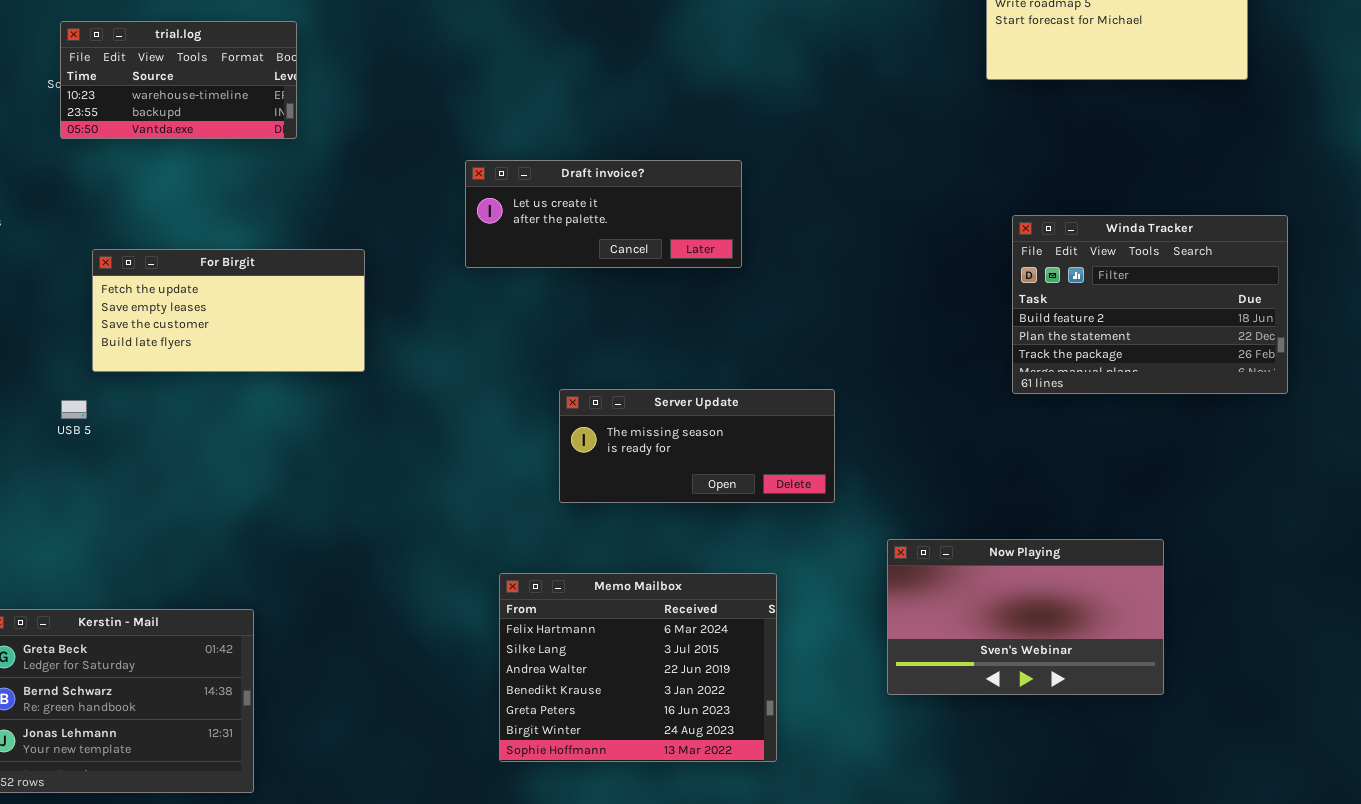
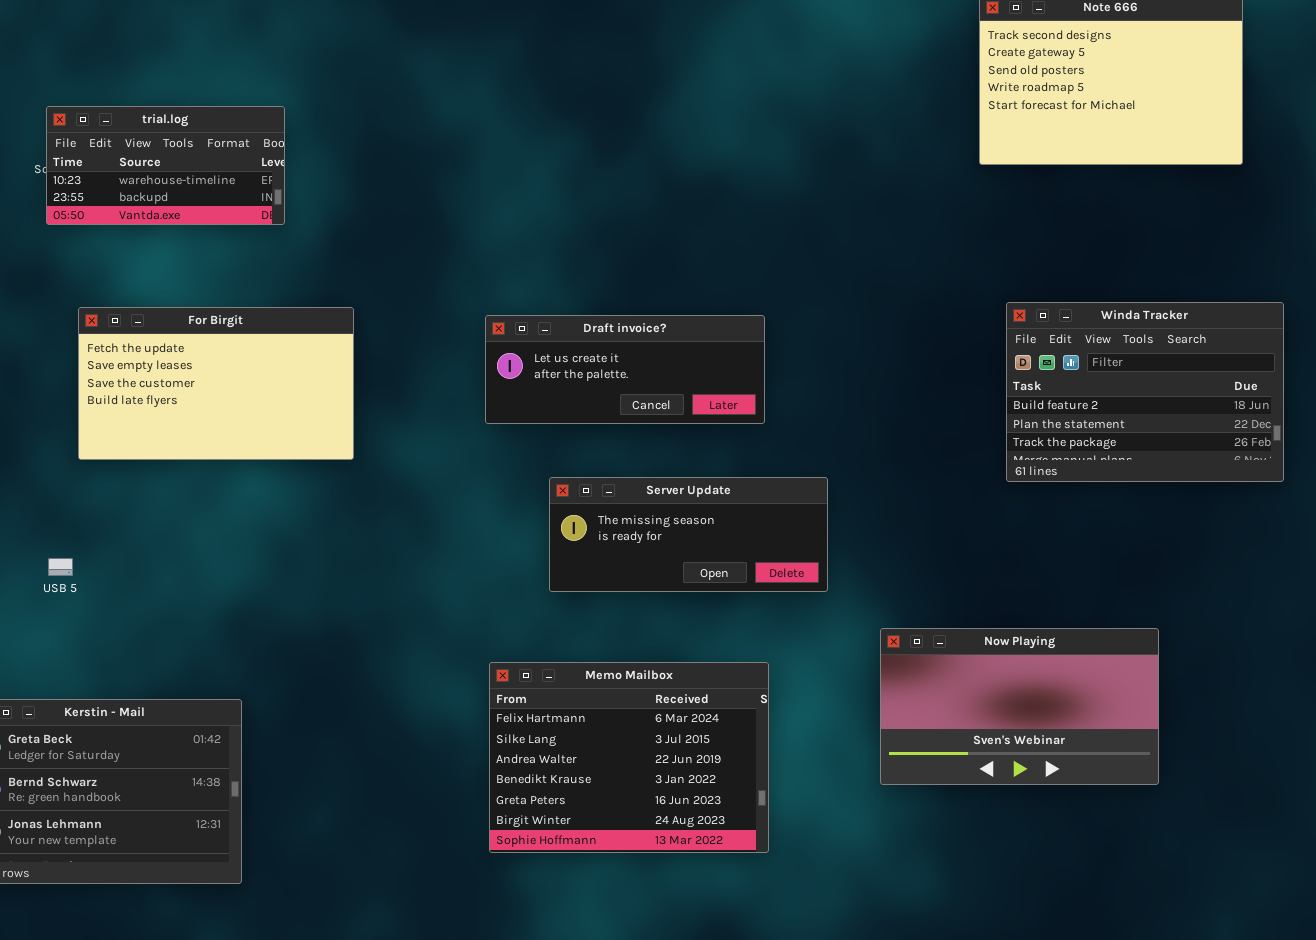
Draft invoice?: [465,160,742,268] -> [485,315,765,424], moved
For Birgit: [92,249,365,372] -> [78,307,354,460], resized
USB 5: [61,400,87,419] -> [48,558,73,576], moved

